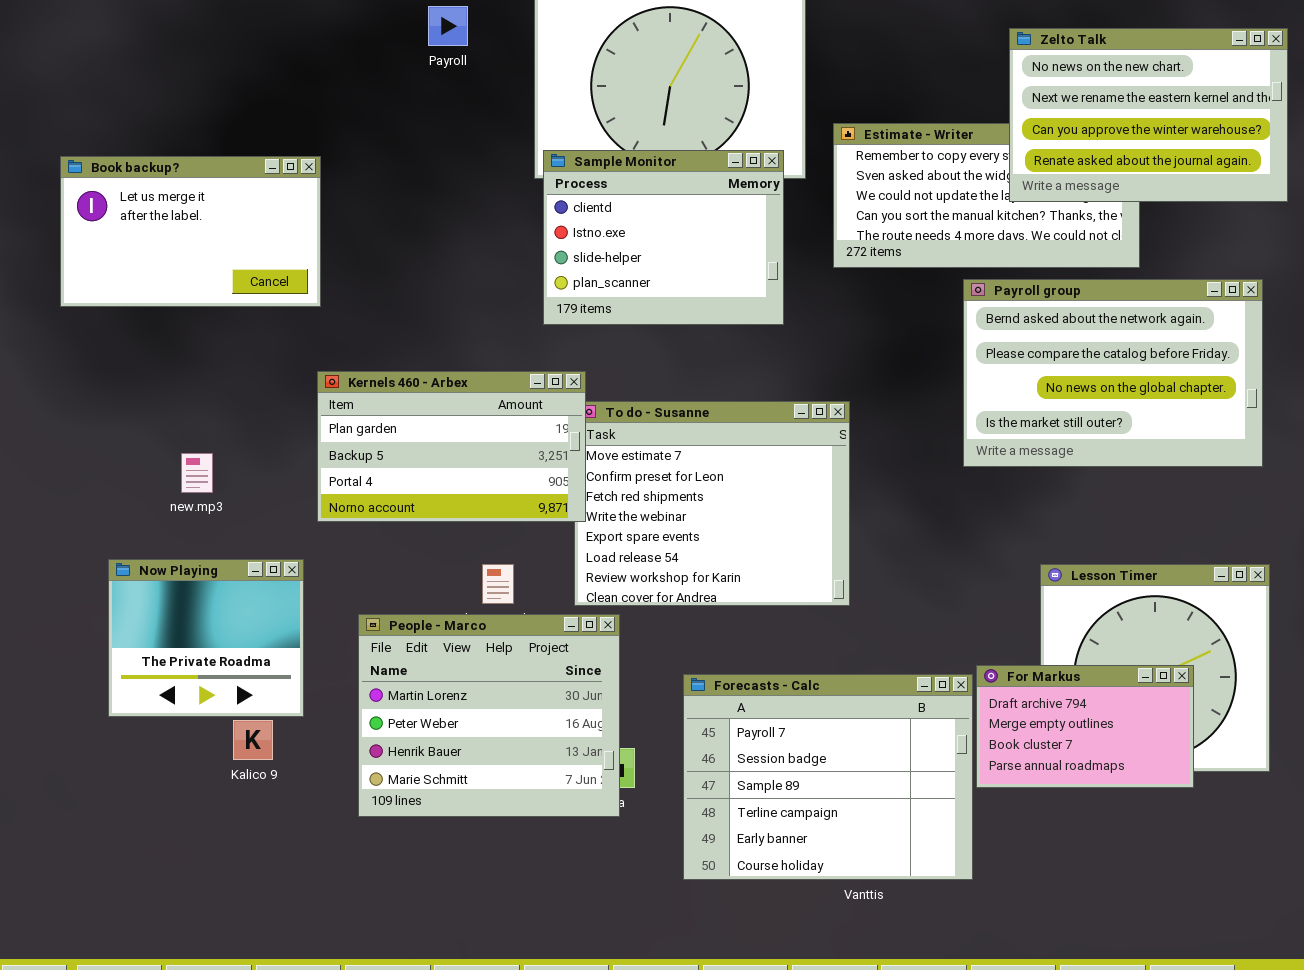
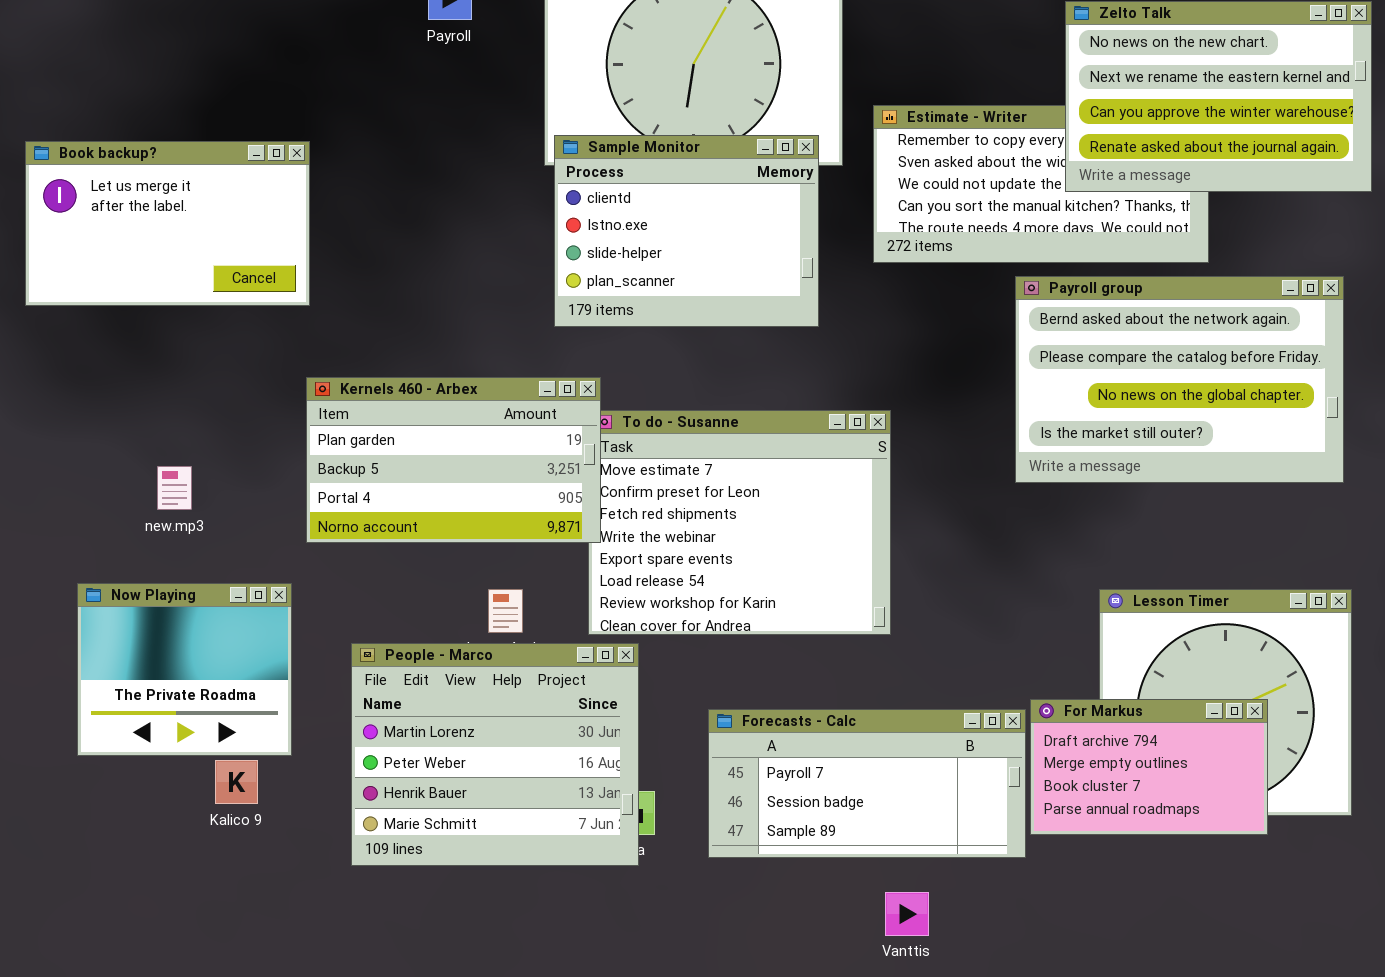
Forecasts - Calc: [683,674,973,880] -> [708,709,1026,858], resized

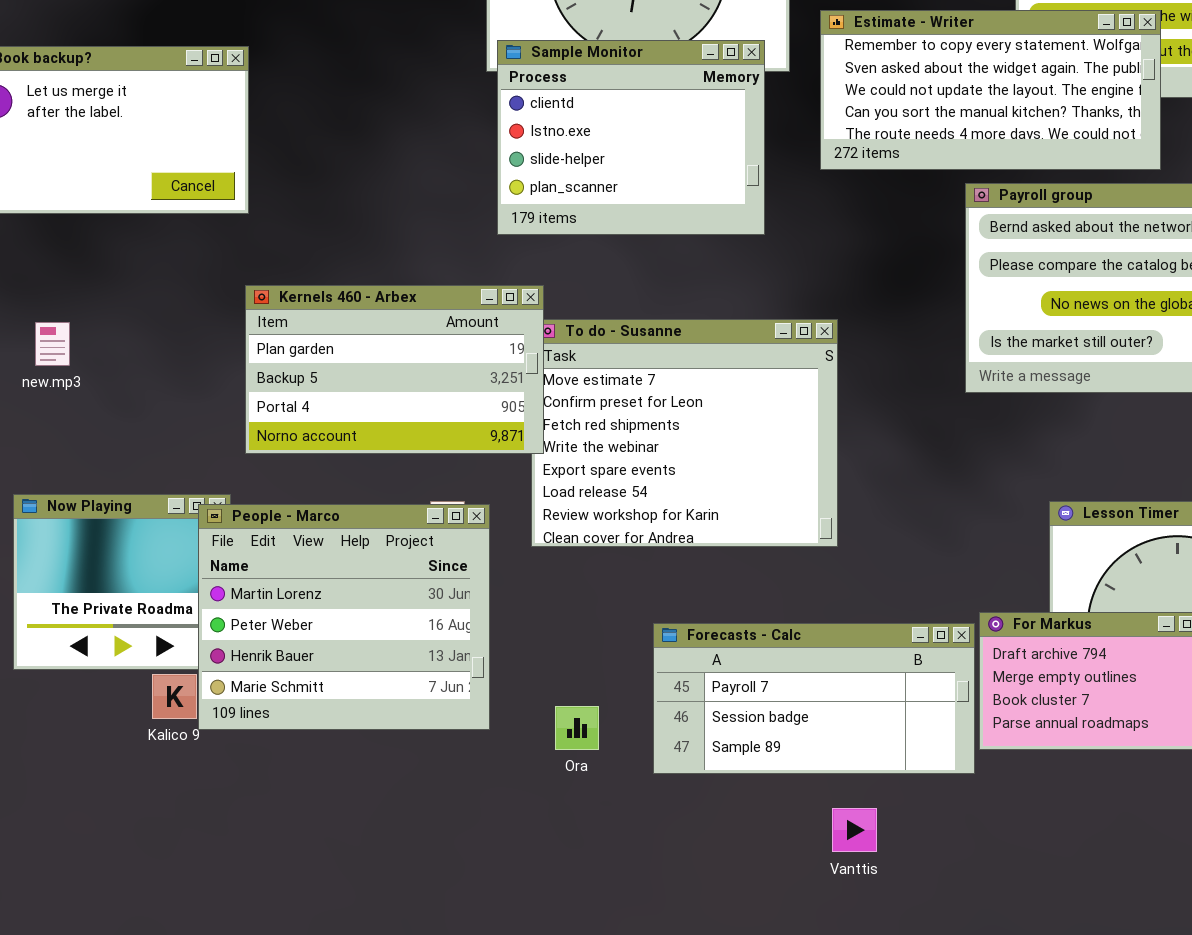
Estimate - Writer: [873,105,1209,263] -> [820,10,1161,170], raised
new.mp3: [157,466,192,510] -> [35,322,70,366], moved
People - Marco: [351,643,639,866] -> [198,504,490,730], moved

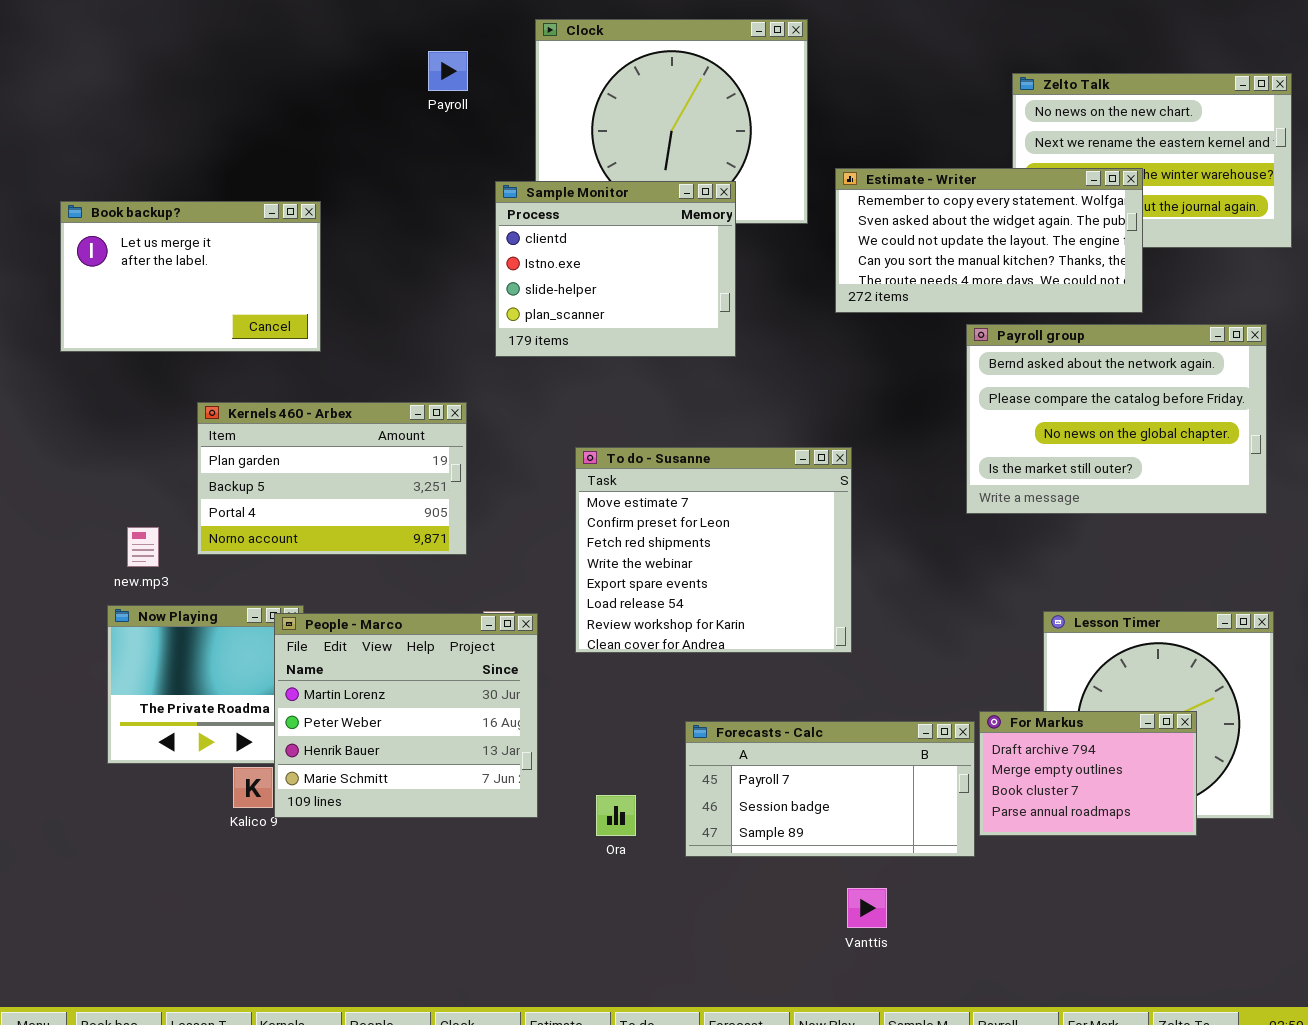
Sample Monitor: [497,40,765,235] -> [495,181,736,357], moved
Kernels 460 - Arbex: [245,285,544,454] -> [197,402,467,555], moved
new.mp3: [35,322,70,366] -> [127,527,159,567], moved

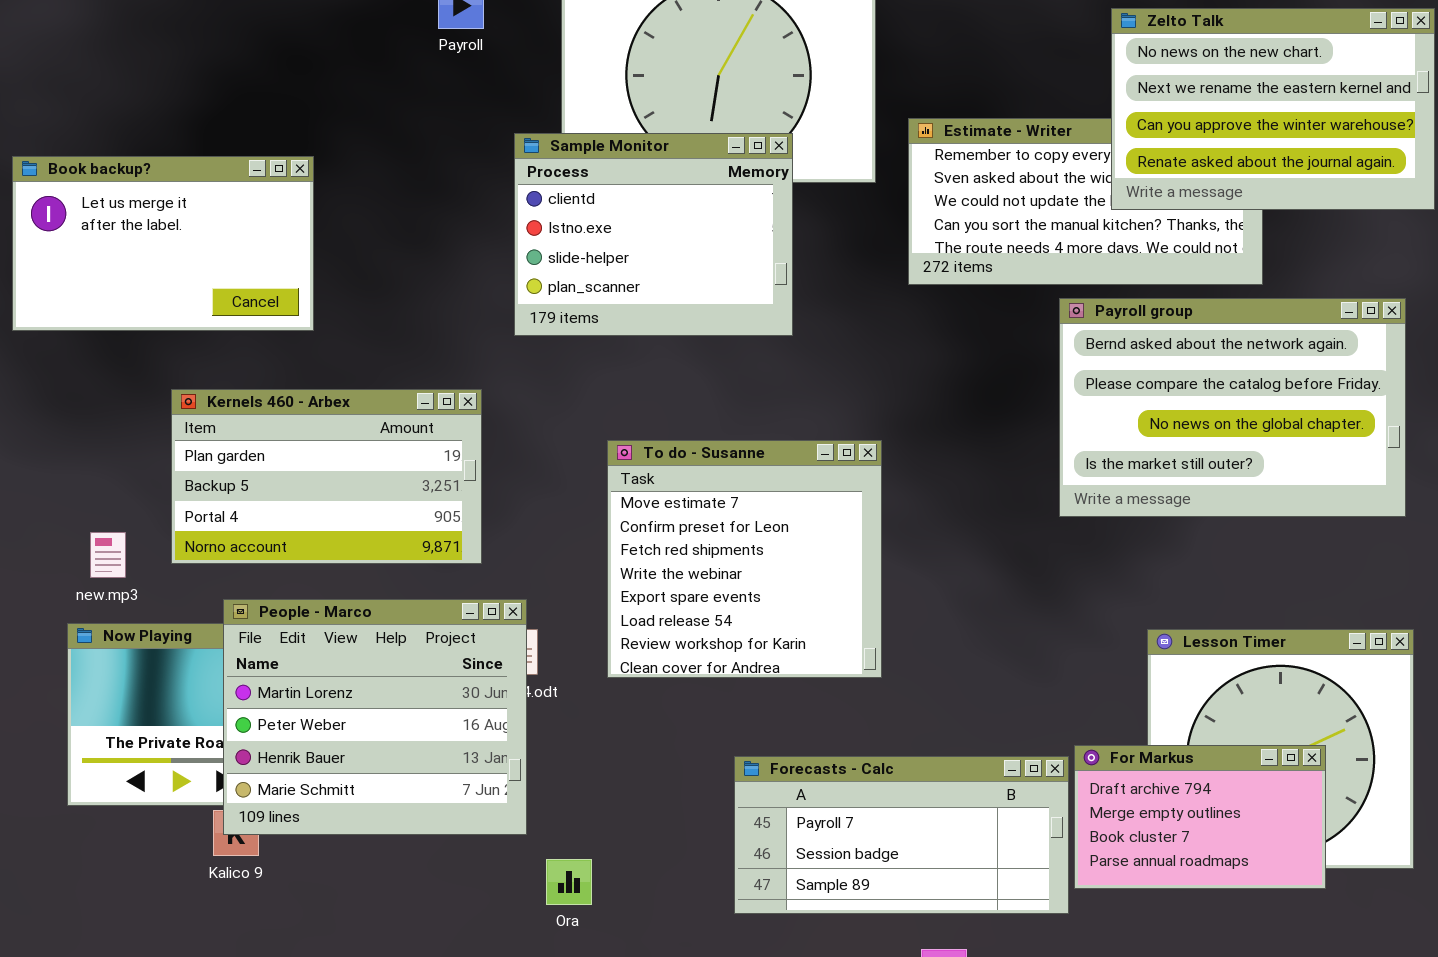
Zelto Talk: [1012,73,1292,248] -> [1111,8,1435,210], raised
To do - Susanne: [575,447,852,653] -> [607,440,882,678], resized
People - Marco: [274,613,538,818] -> [223,599,527,835], moved
Ora: [596,795,636,836] -> [546,859,592,905], moved

